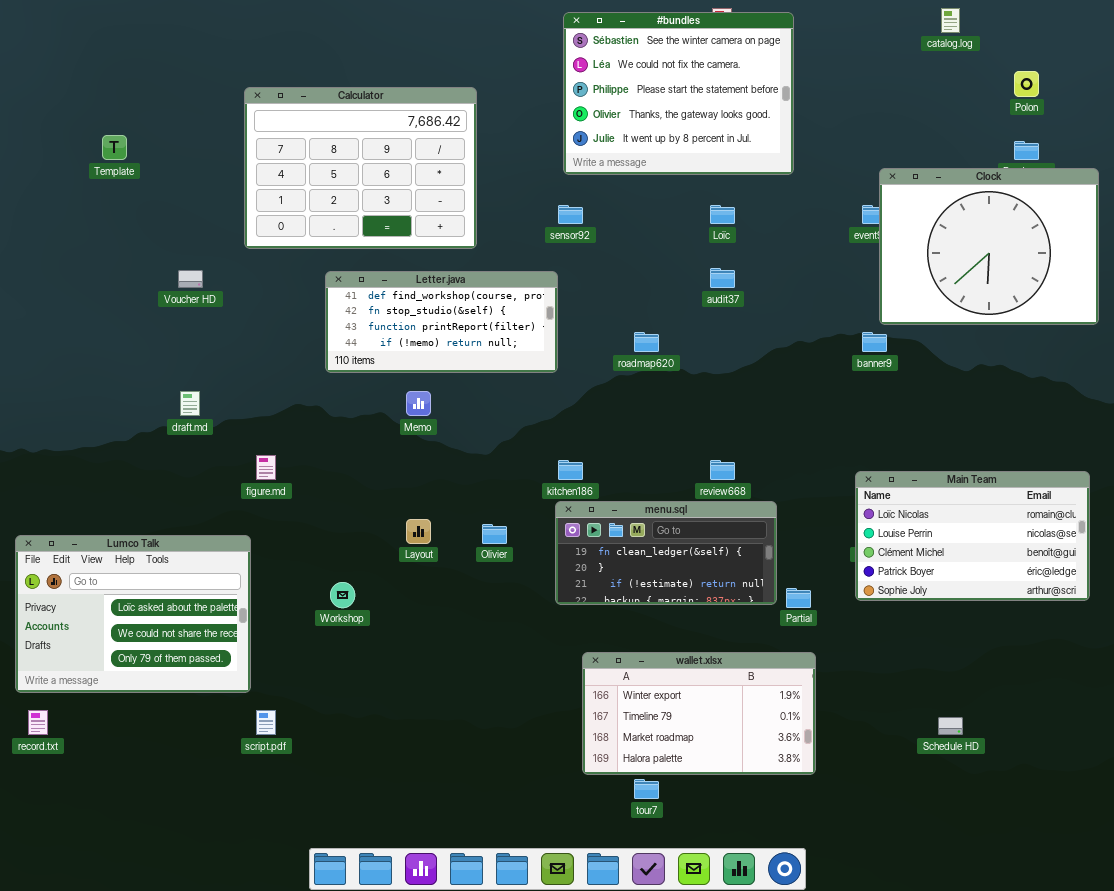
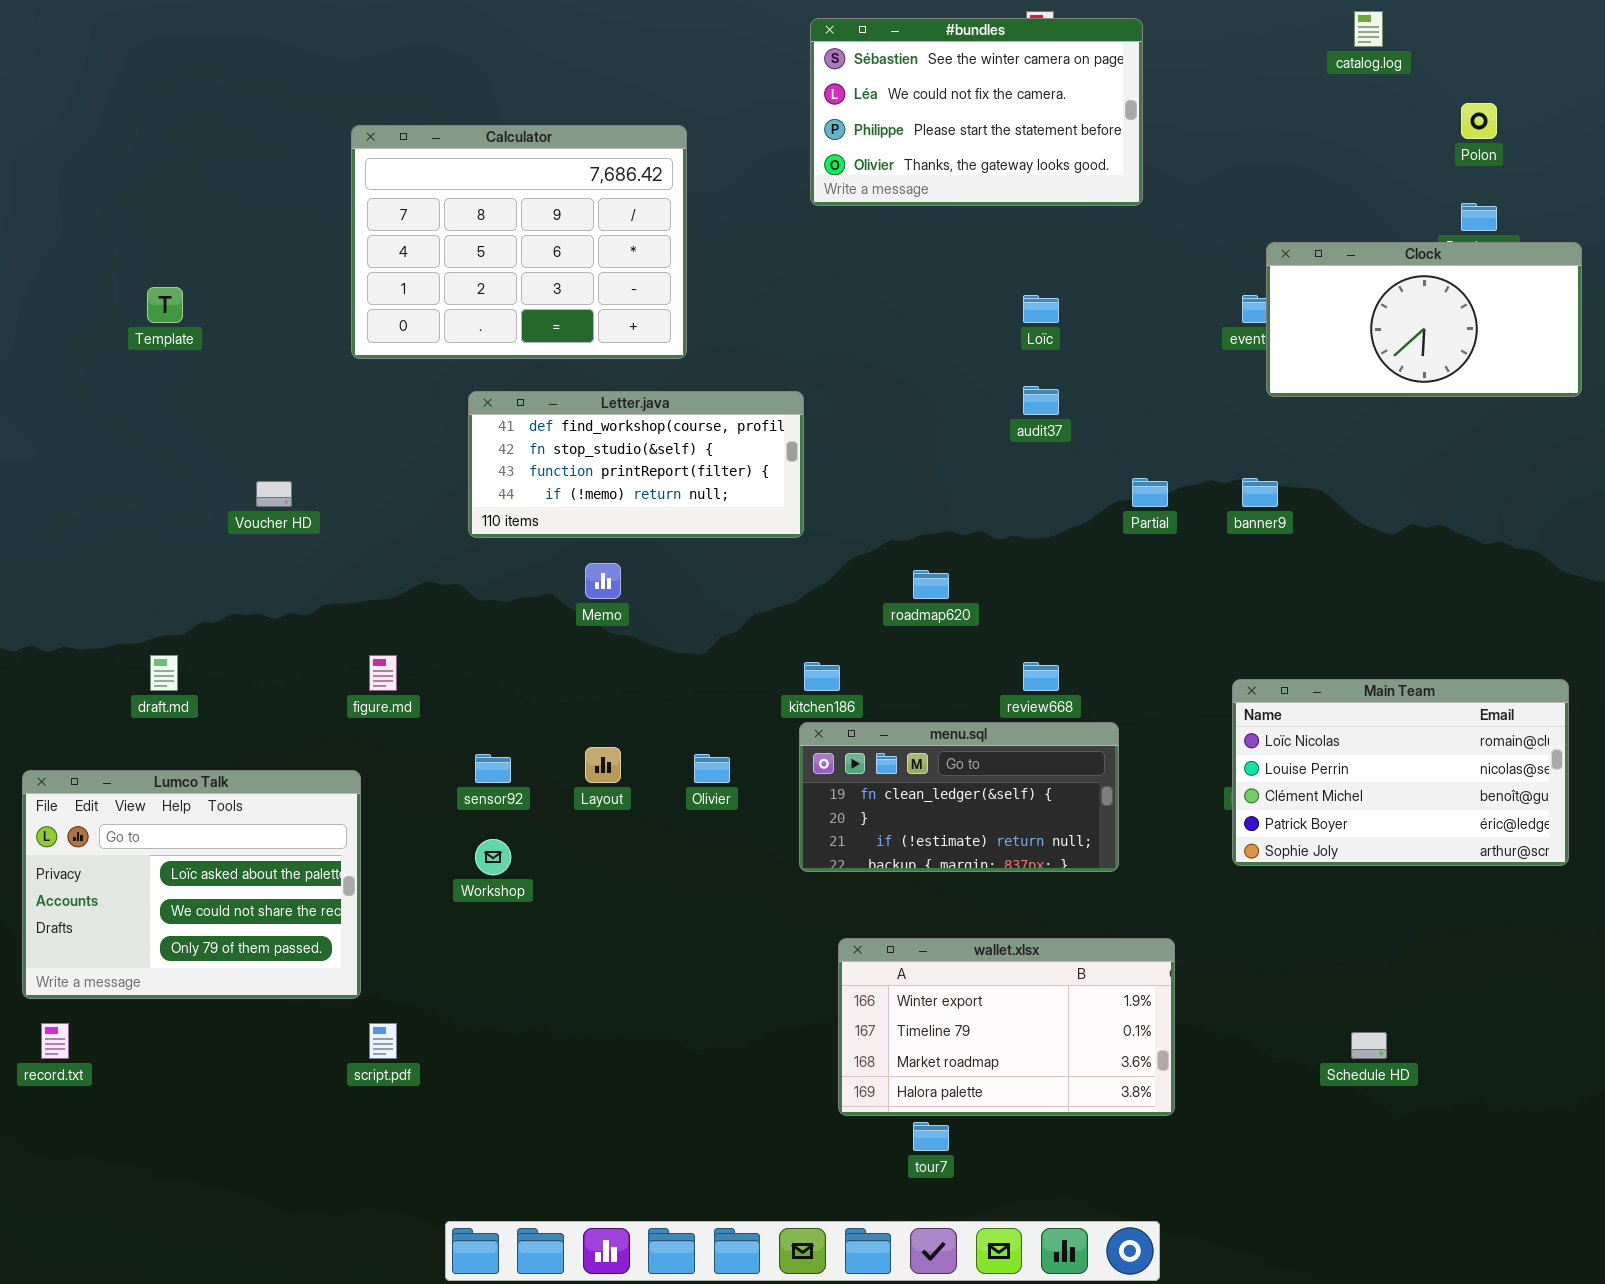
#bundles: [563,12,794,175] -> [810,18,1143,206], resized
Template: [102,135,127,160] -> [147,287,183,323], moved
Clock: [879,168,1099,325] -> [1266,242,1582,397], resized
sensor92: [558,205,583,224] -> [475,754,511,783], moved
Voucher HD: [178,270,203,288] -> [256,481,292,507], moved
roadmap620: [634,332,659,352] -> [913,570,949,599], moved
draft.md: [180,391,200,416] -> [150,655,178,691], moved
Partial: [786,588,811,608] -> [1132,478,1168,507], moved

